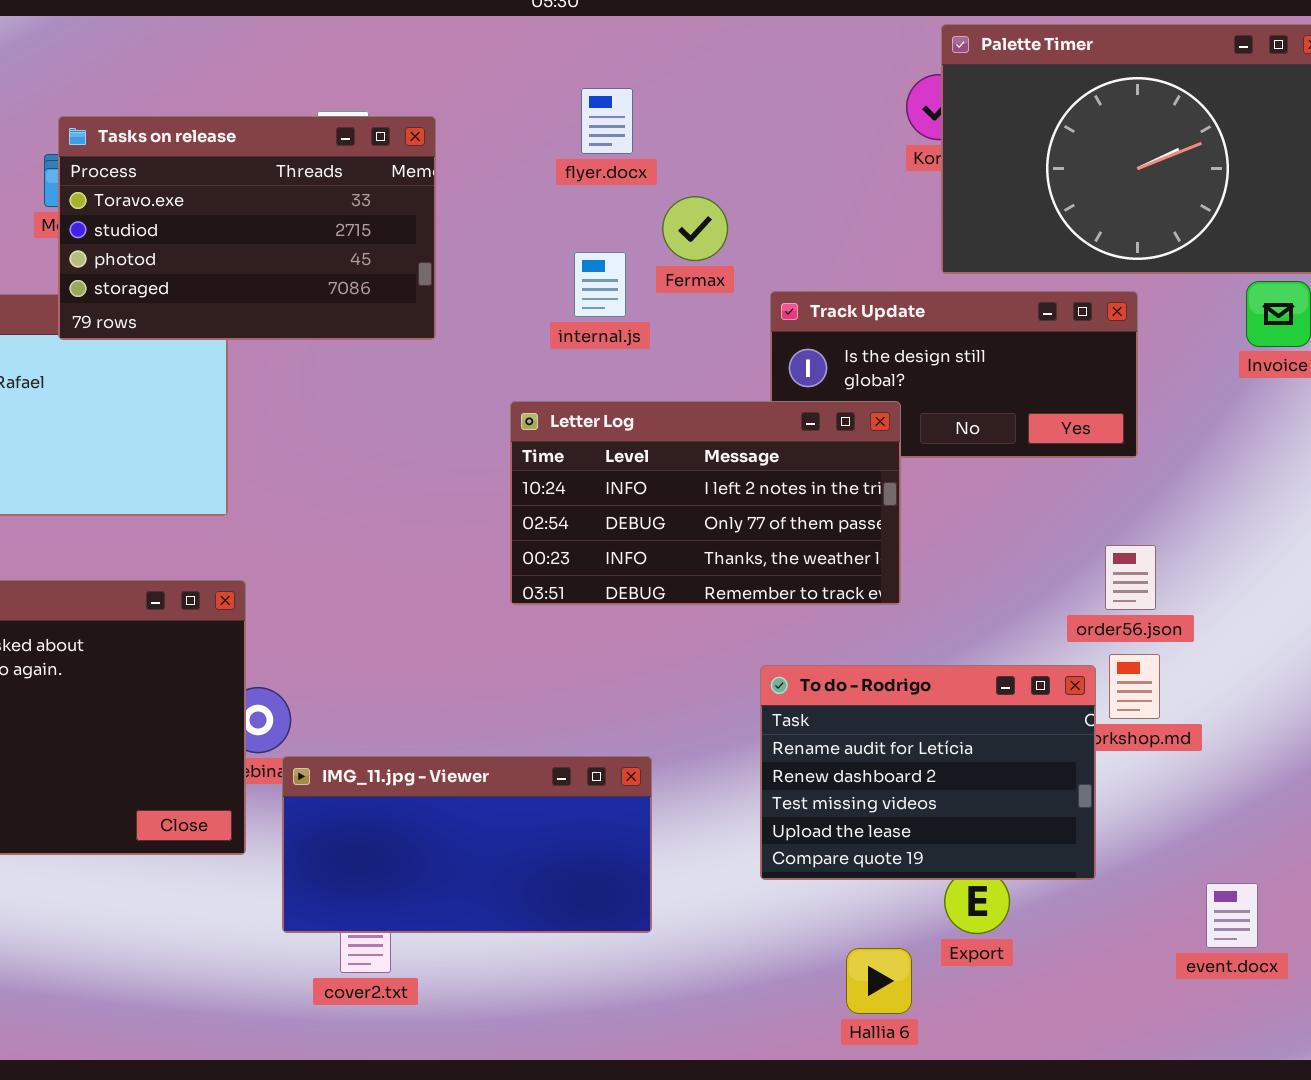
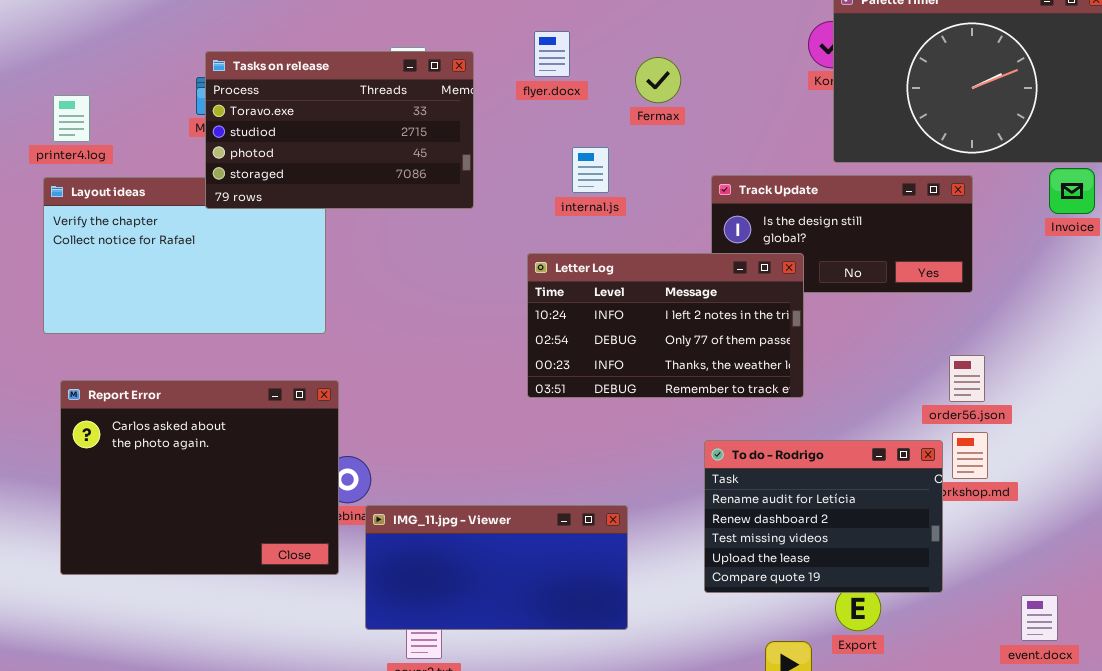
flyer.docx: [581,88,633,154] -> [534,31,570,77], moved
Fermax: [662,196,728,261] -> [635,57,681,103], moved

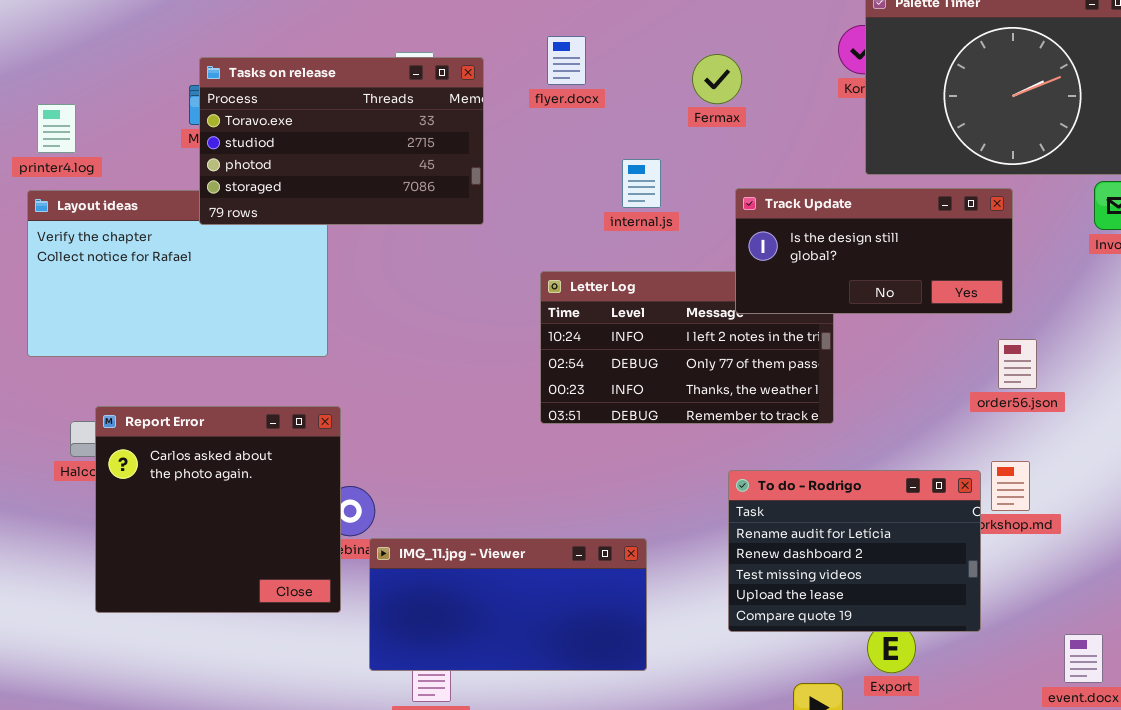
Fermax: [635,57,681,103] -> [692,54,742,104], moved
internal.js: [572,147,609,193] -> [622,159,661,208], moved
Track Update: [711,175,973,293] -> [735,188,1013,314], raised
order56.json: [949,355,985,402] -> [998,339,1037,389], moved
Report Error: [60,380,339,575] -> [95,406,341,613], resized

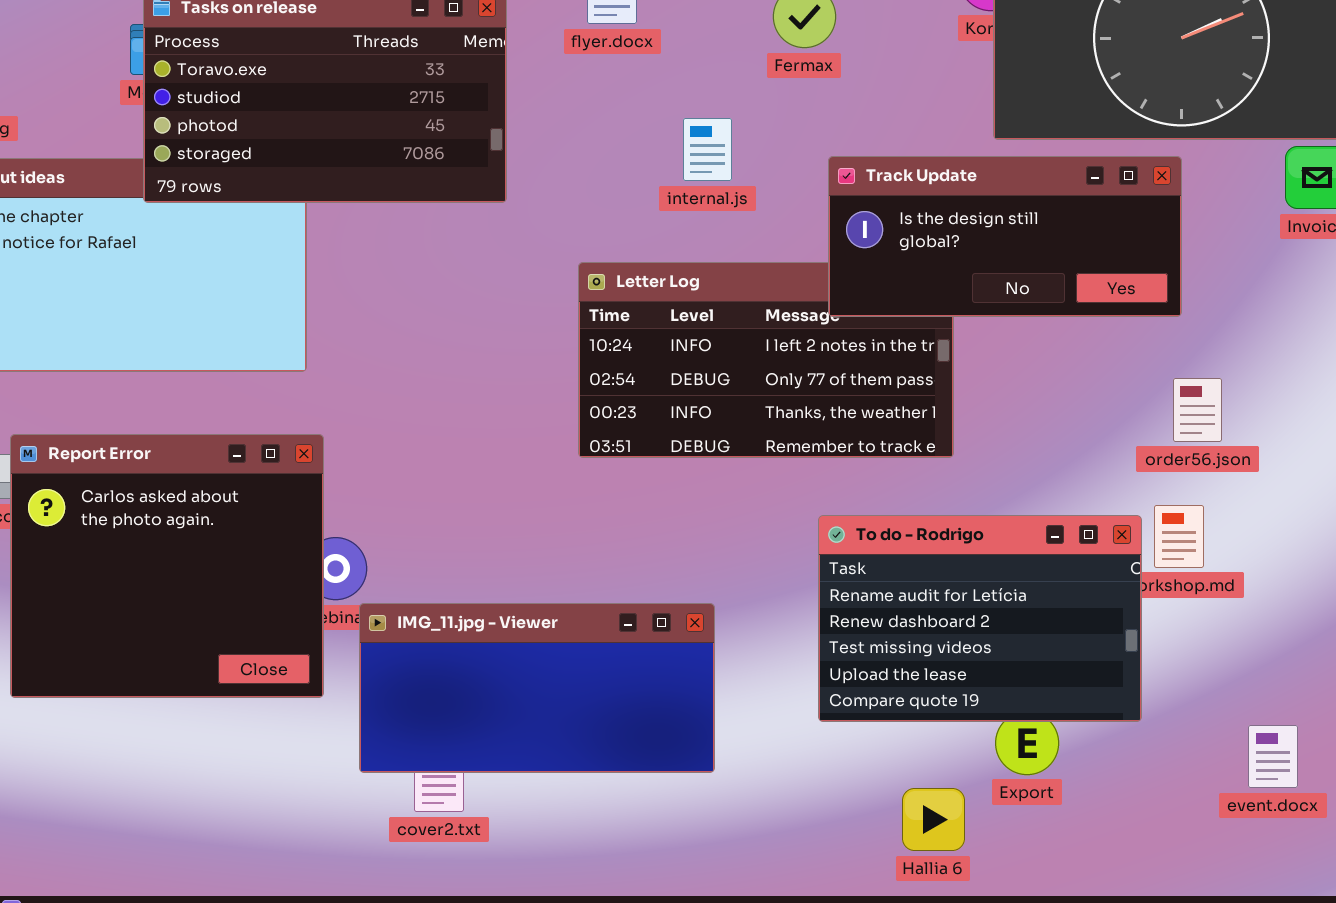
order56.json: [998,339,1037,389] -> [1173,378,1222,442], moved

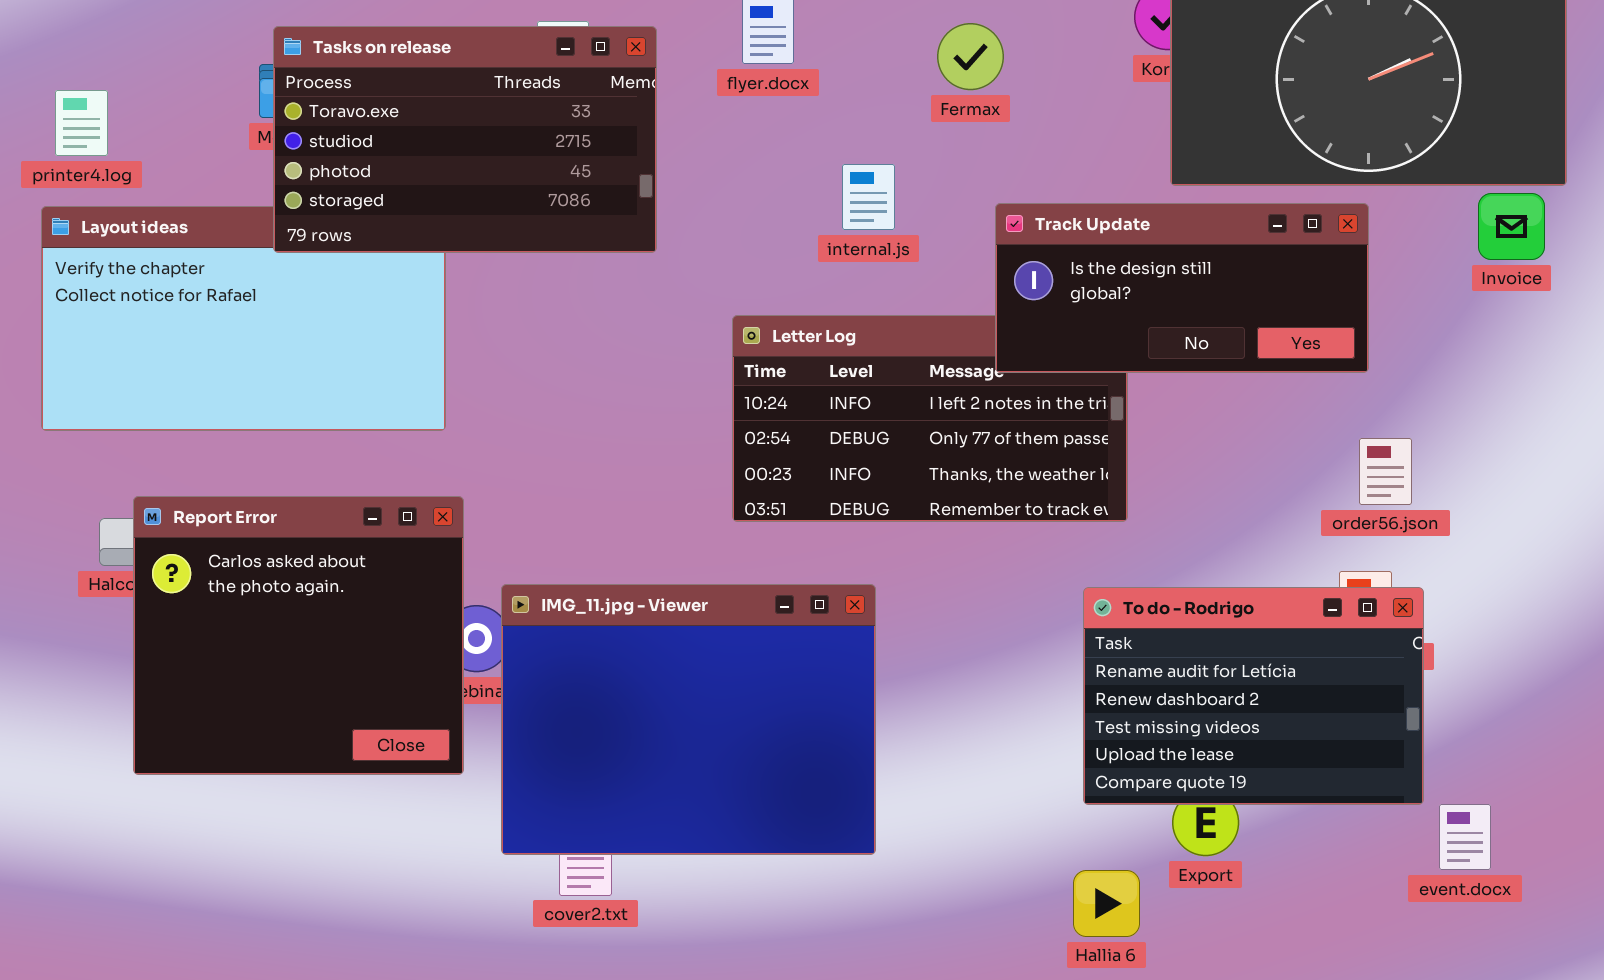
To do - Rodrigo: [818,515,1142,722] -> [1083,587,1424,805], moved
IMG_11.jpg - Viewer: [359,603,715,773] -> [501,584,876,855], resized

